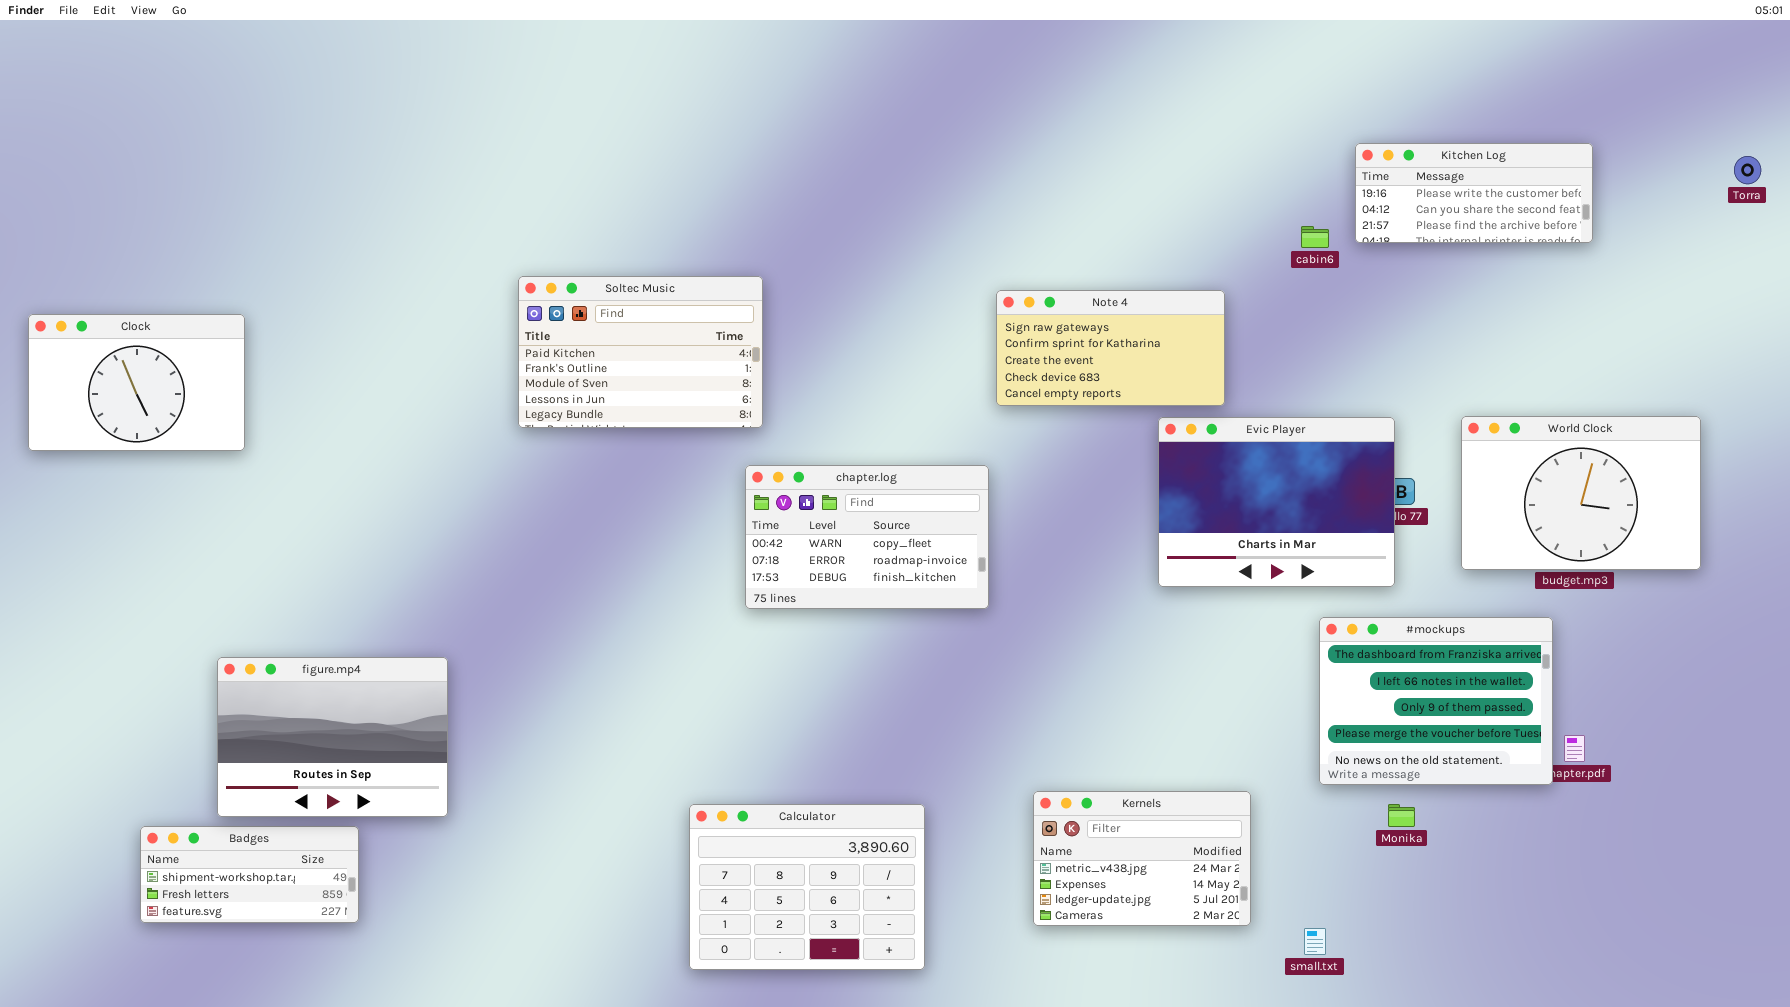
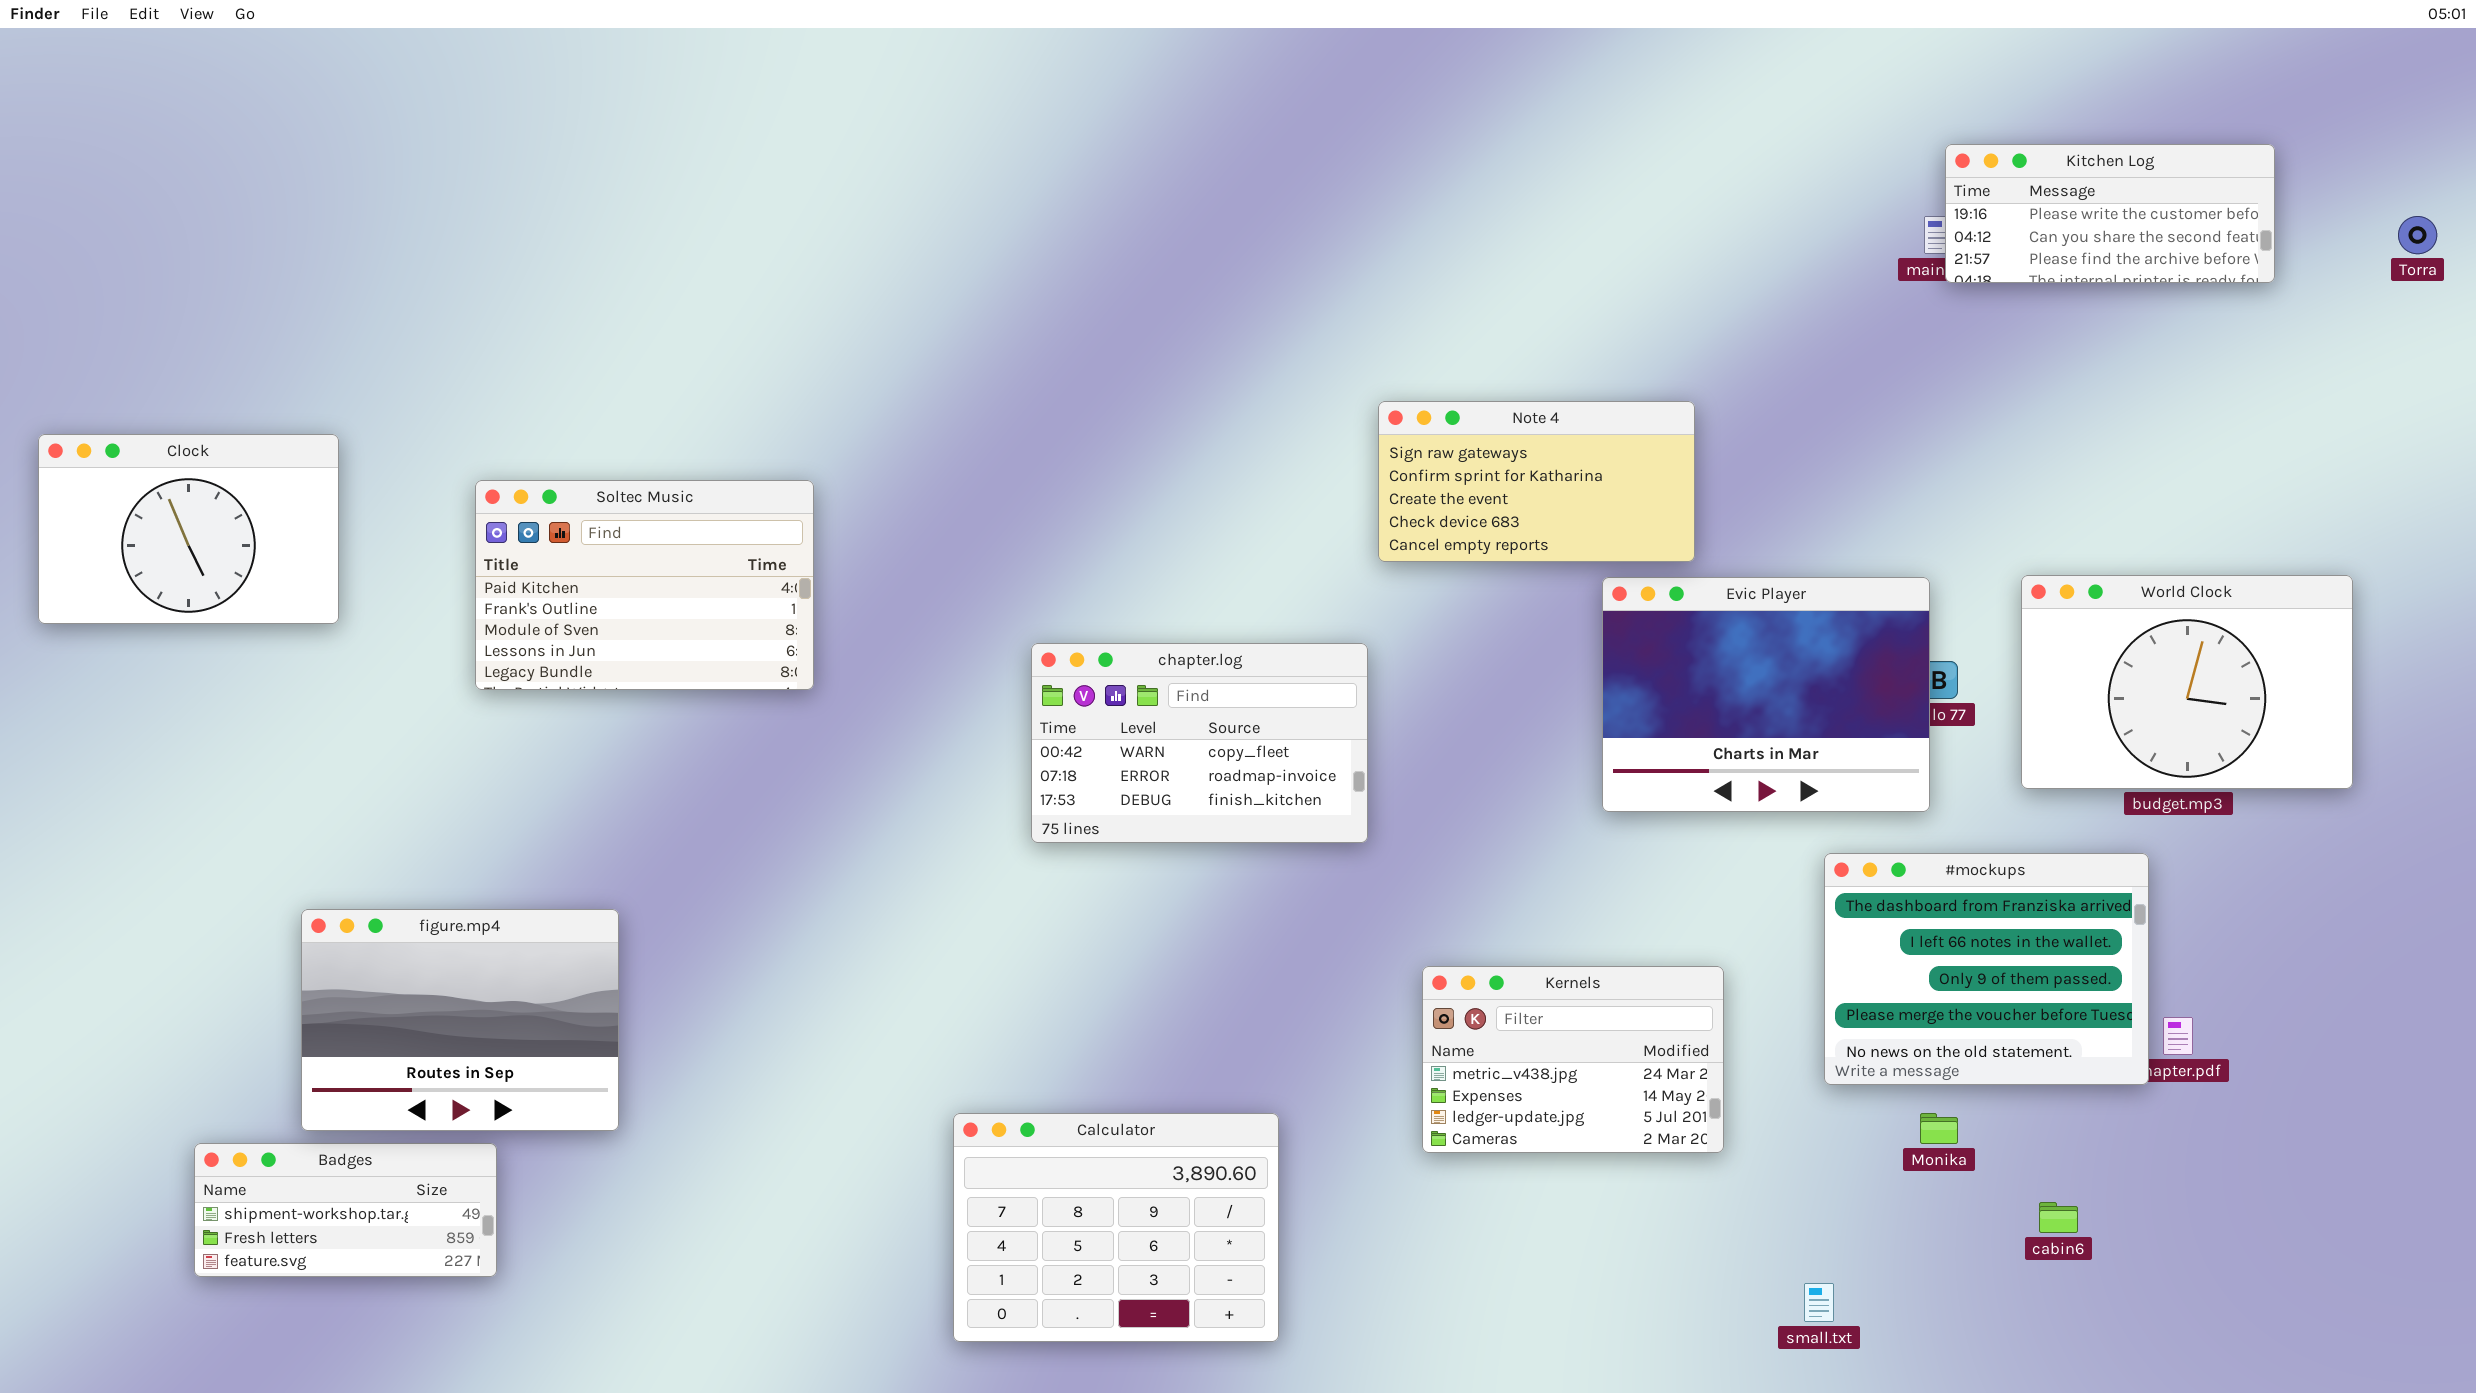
Kitchen Log: [1355,143,1593,243] -> [1945,144,2275,283], moved
cabin6: [1301,226,1329,248] -> [2039,1202,2078,1233], moved
Soltec Music: [518,276,763,428] -> [475,480,814,690], moved
Kernels: [1033,791,1251,926] -> [1422,966,1724,1153], moved

